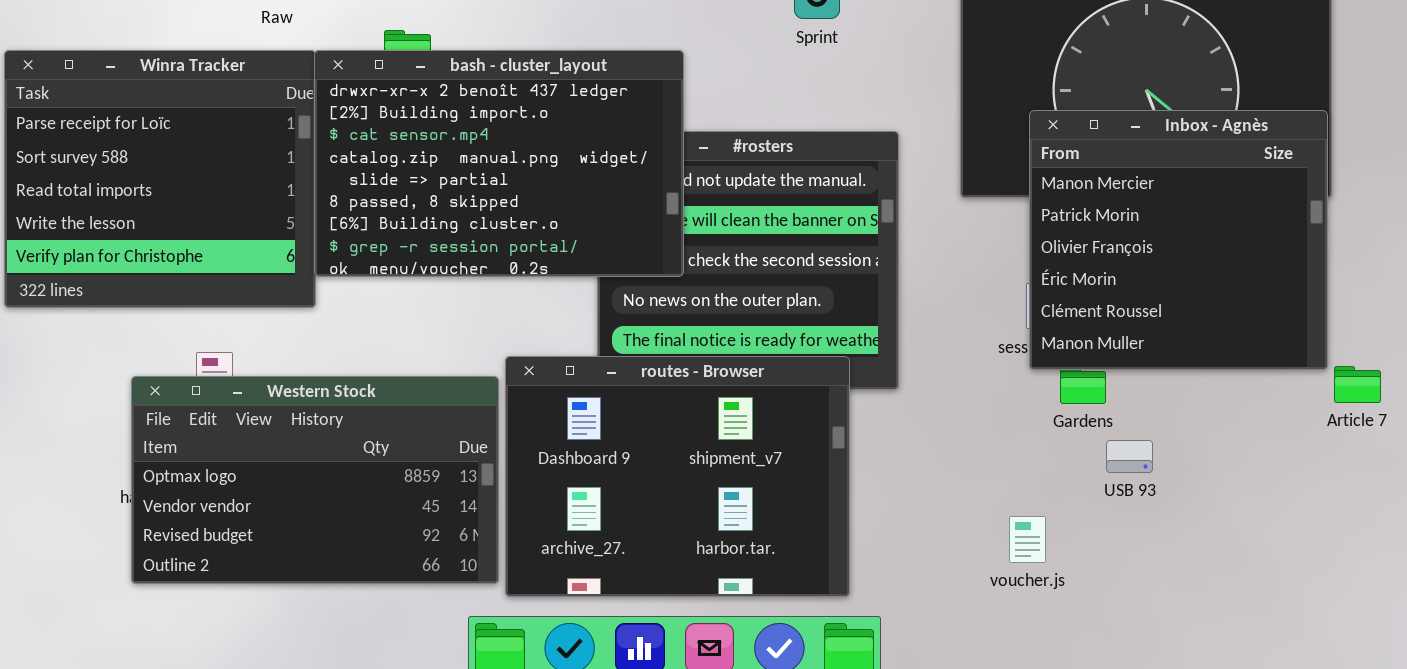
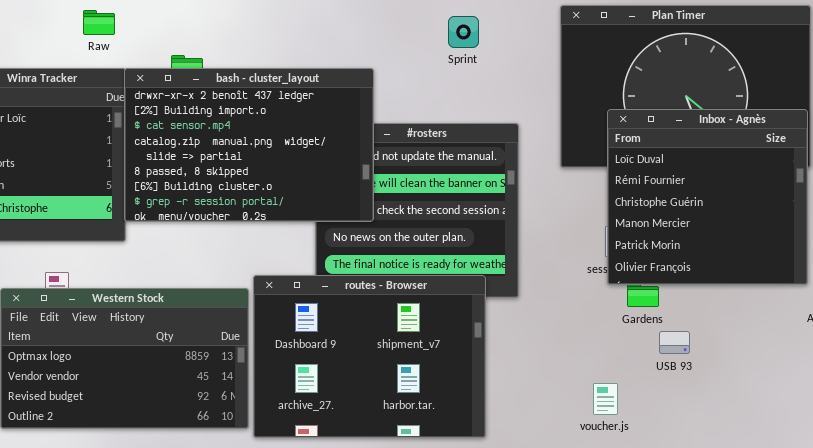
Inbox - Agnès: [1029,110,1328,370] -> [607,109,808,285], scrolled up 3 rows

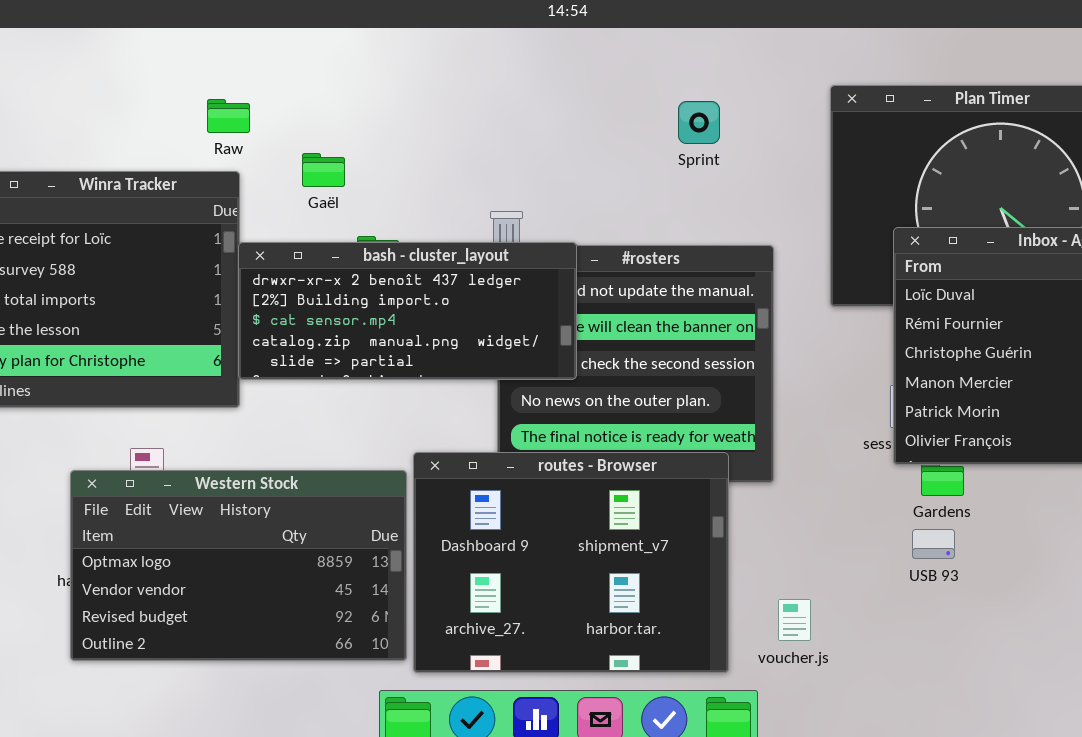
Raw: [83,10,115,35] -> [207,99,250,133], moved
bash - cluster_layout: [124,68,374,222] -> [238,242,577,380], resized
USB 93: [659,331,690,354] -> [912,529,955,559], moved
voucher.js: [593,383,618,415] -> [778,599,811,641], moved

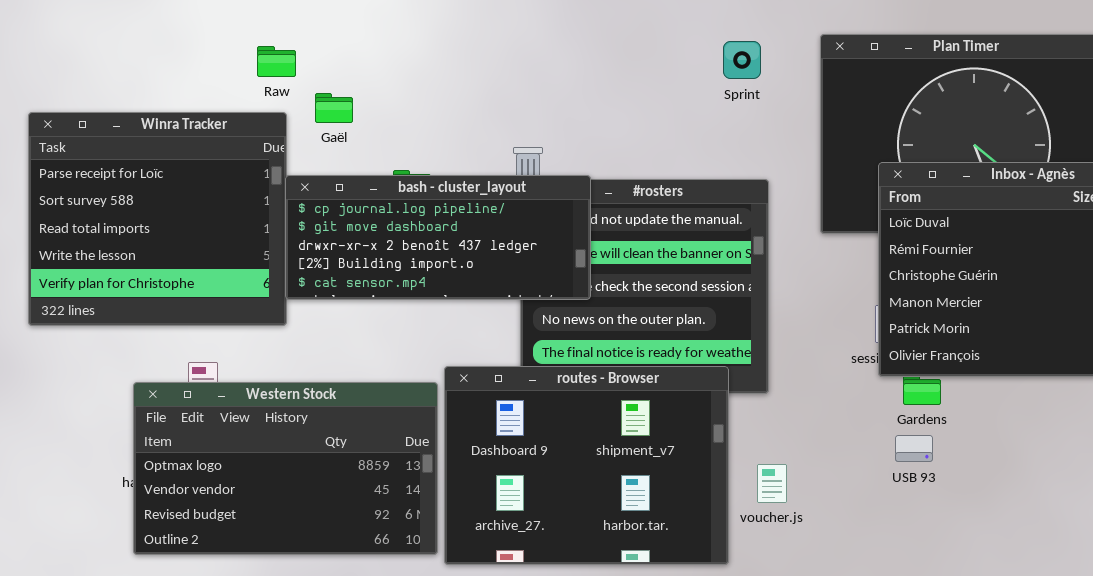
Sprint: [678,101,720,144] -> [723,41,761,79], moved
Gaël: [302,153,345,187] -> [315,93,353,123], moved
bash - cluster_layout: [238,242,577,380] -> [285,175,591,300], scrolled up 2 rows
voucher.js: [778,599,811,641] -> [757,464,787,503], moved

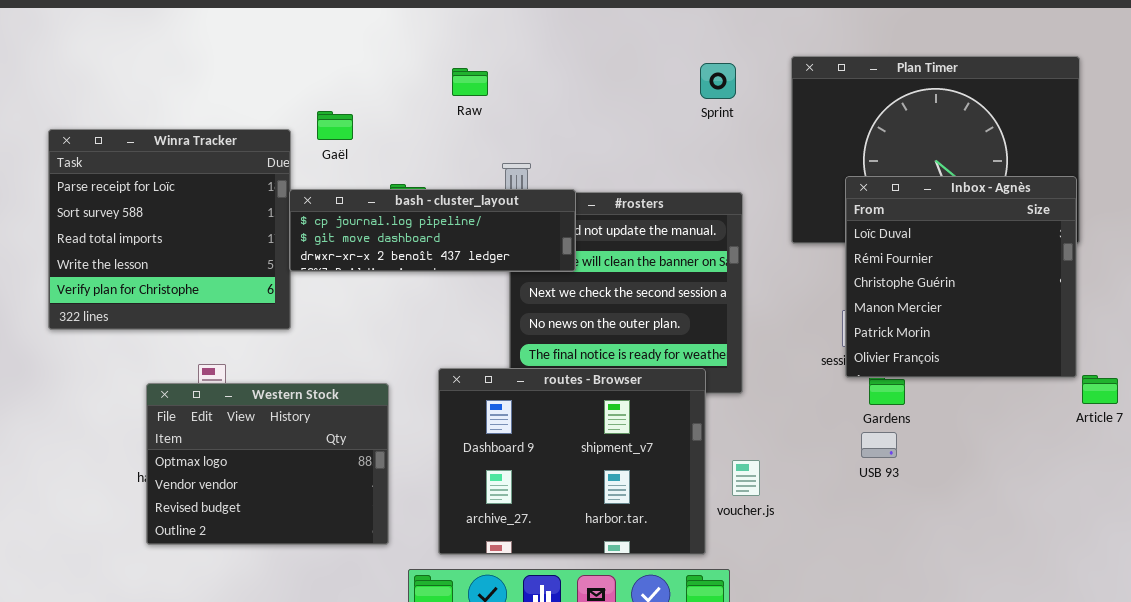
Raw: [257,46,296,77] -> [452,68,488,96], moved
bash - cluster_layout: [285,175,591,300] -> [289,189,576,272], resized
Western Stock: [133,382,438,555] -> [146,383,389,545], resized

